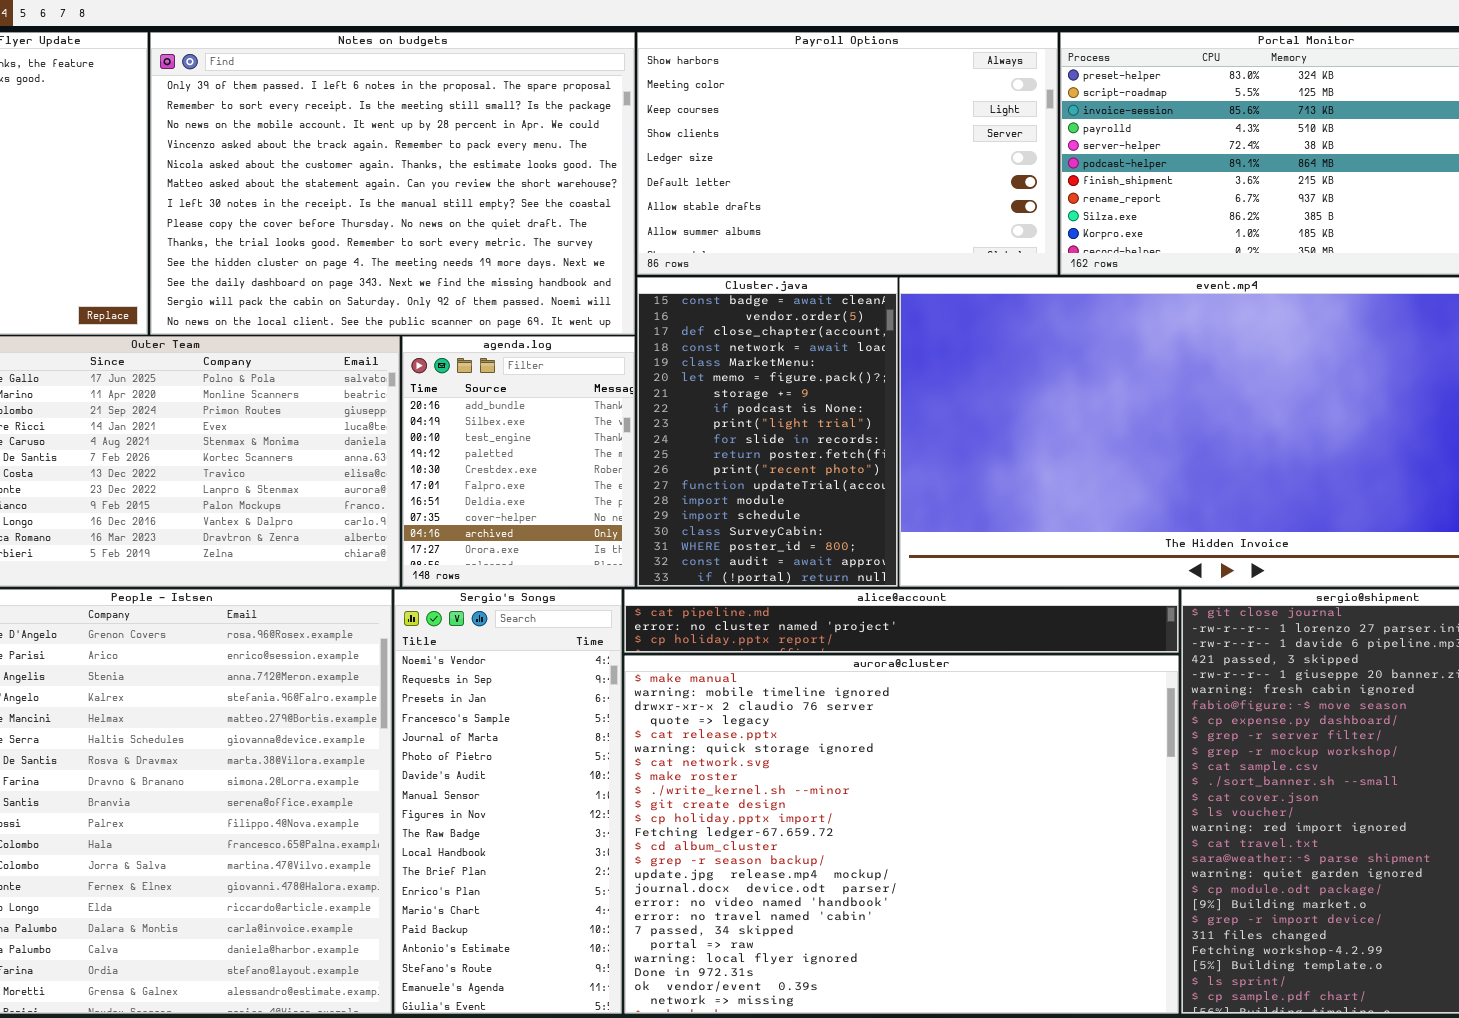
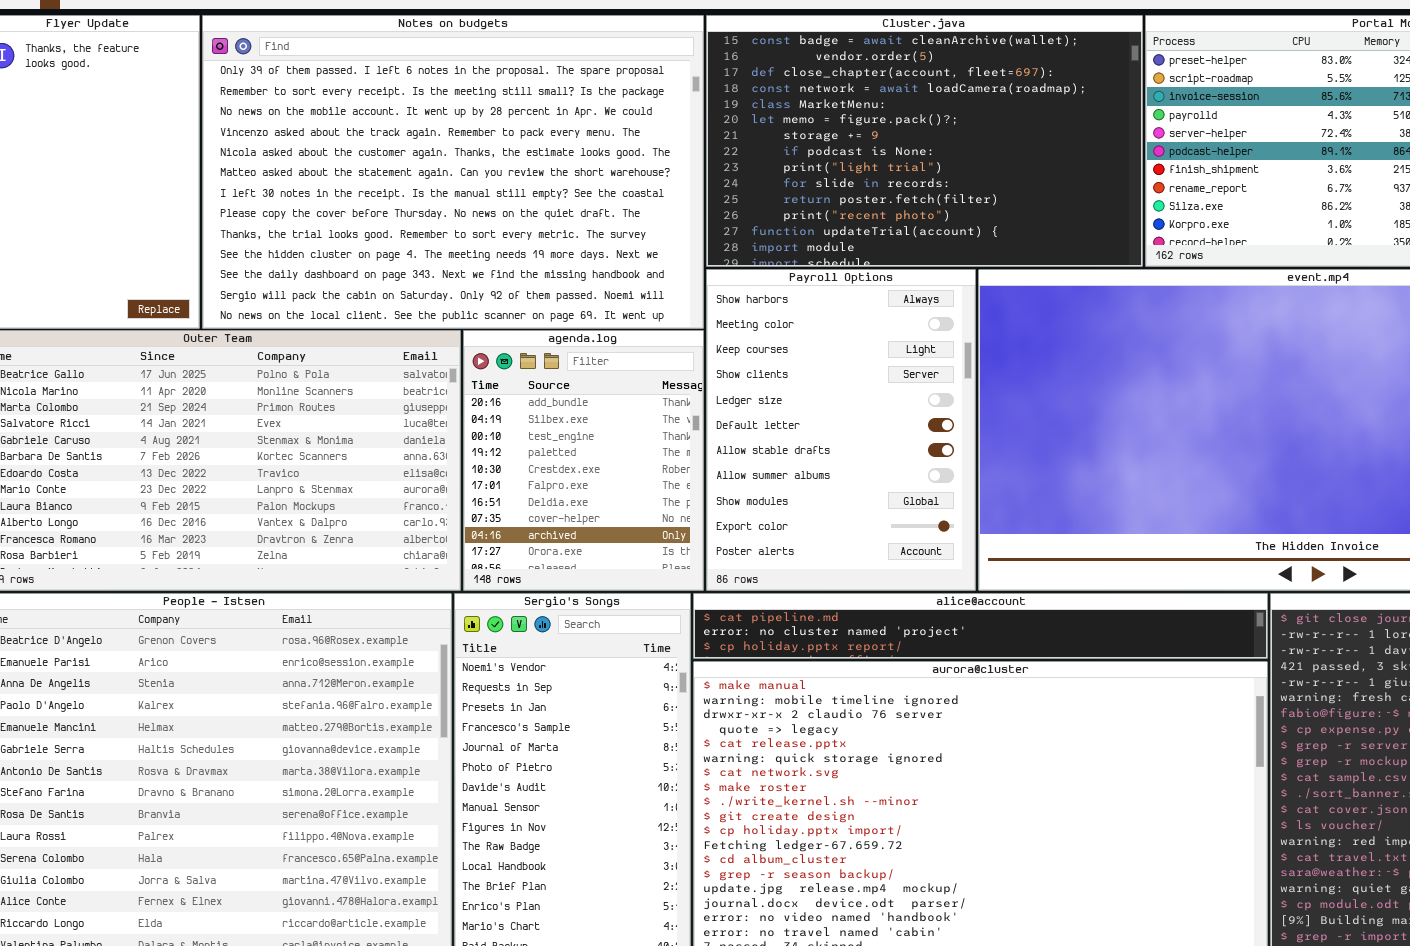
Payroll Options: [637,32,1058,275] -> [706,269,976,591], moved, resized
Cluster.java: [637,277,898,587] -> [706,15,1143,267], moved, resized

